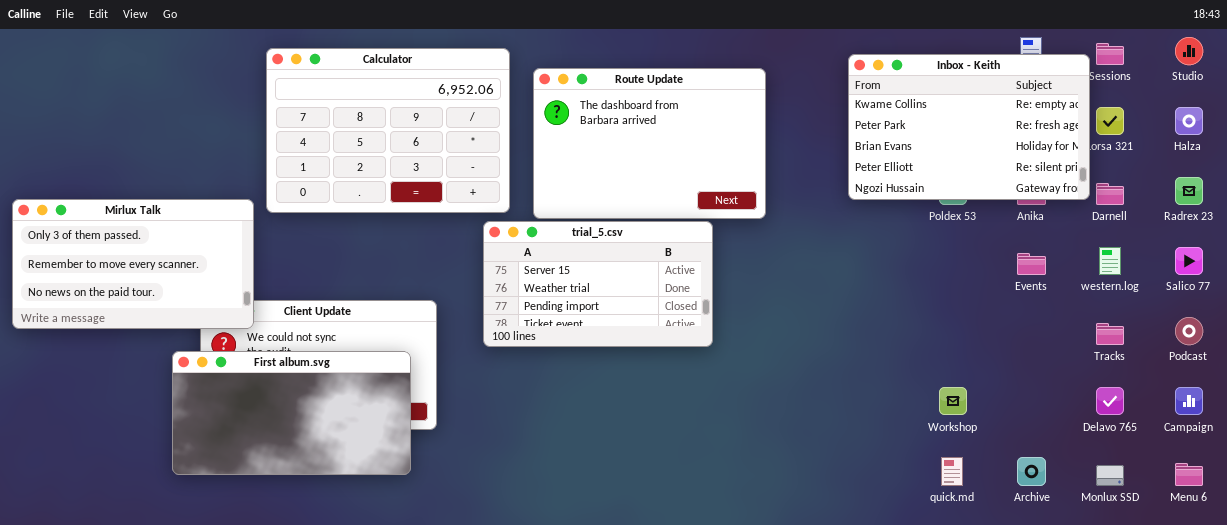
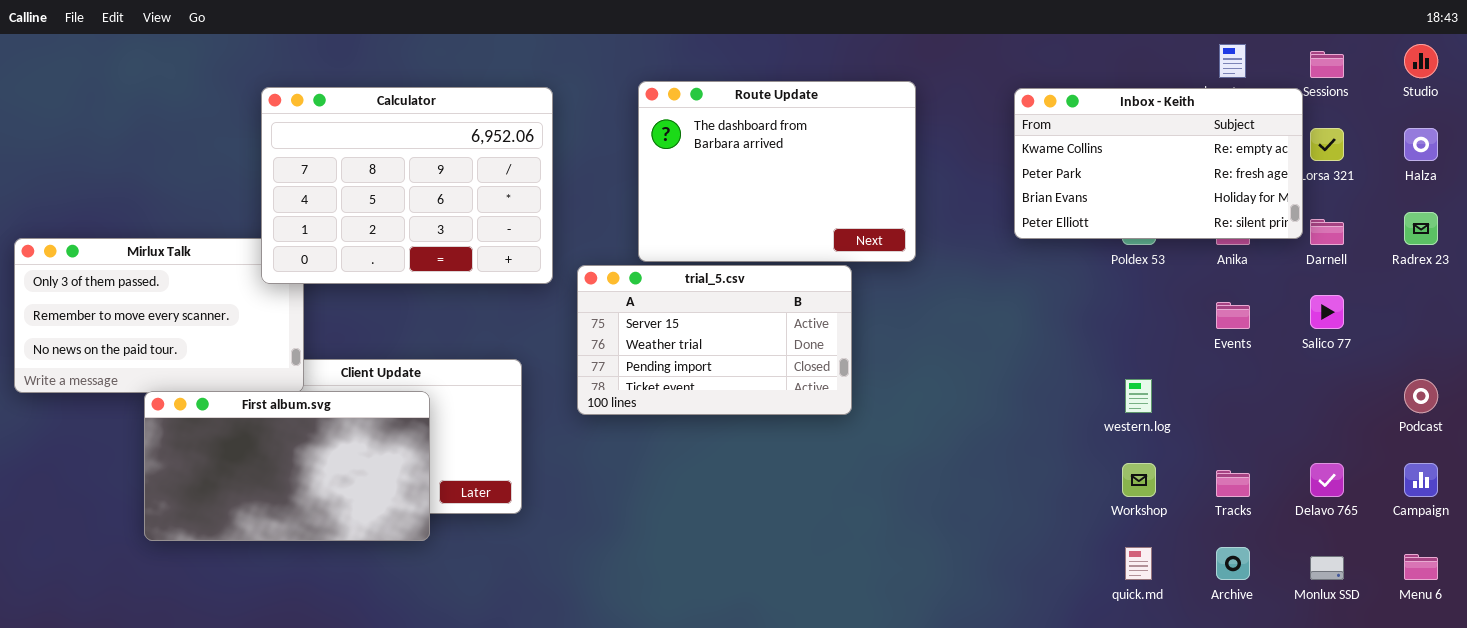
Calculator: [266,48,510,213] -> [261,87,553,284], moved
Inbox - Keith: [848,54,1090,200] -> [1014,88,1303,239], resized
western.log: [1099,247,1121,275] -> [1125,379,1152,413], moved
Salico 77: [1175,247,1203,275] -> [1310,295,1344,329], moved
Tracks: [1096,323,1124,345] -> [1216,470,1250,497], moved
First album.svg: [172,351,411,475] -> [144,391,430,541], moved

